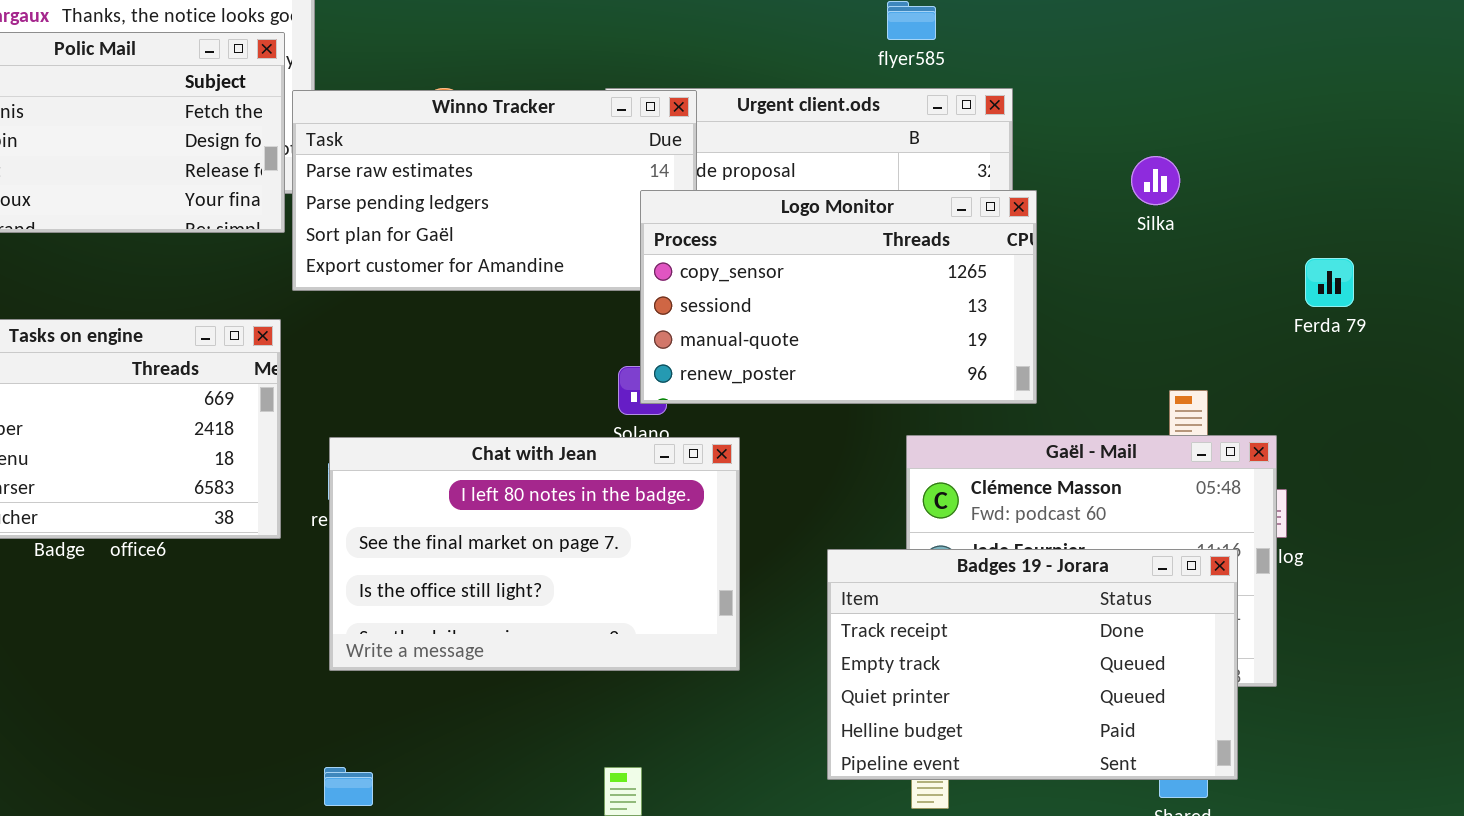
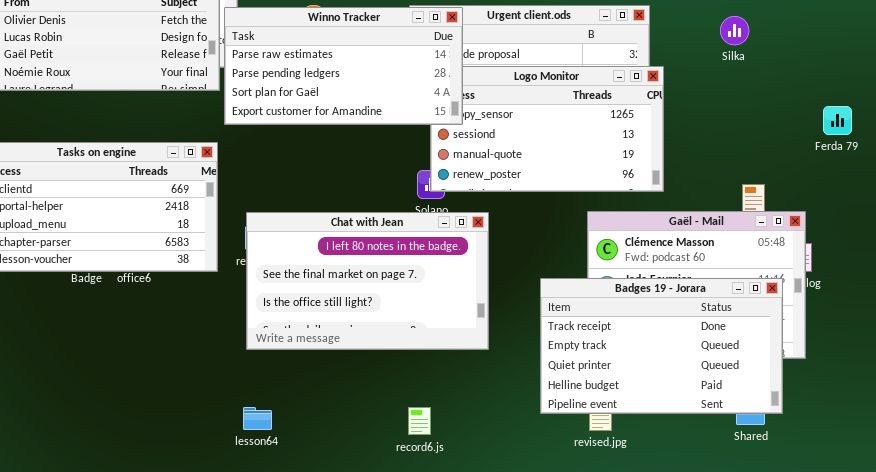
Winno Tracker: [292,90,697,291] -> [224,7,463,125], raised
Silka: [1131,156,1180,205] -> [720,16,749,45], moved

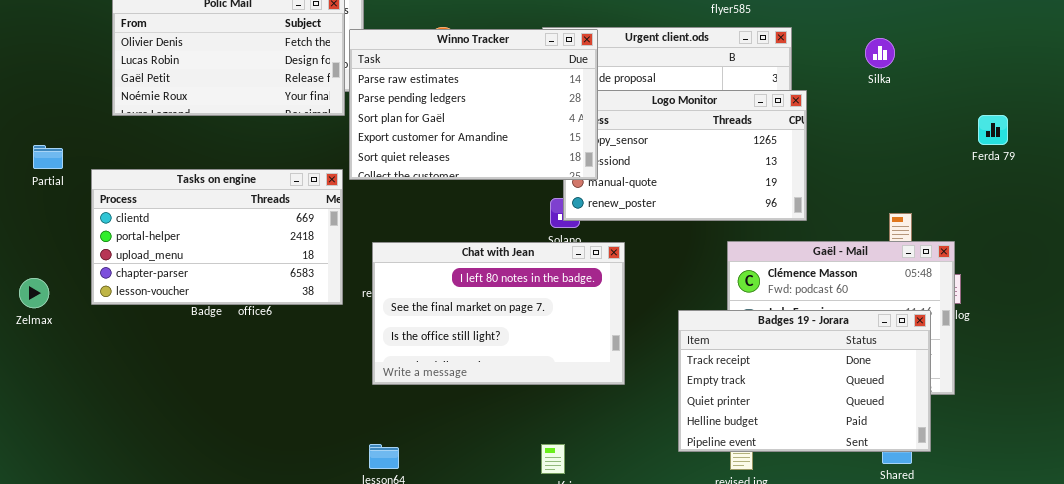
Winno Tracker: [224,7,463,125] -> [349,29,598,180], resized
Ferda 79: [823,106,852,135] -> [978,115,1008,145], moved

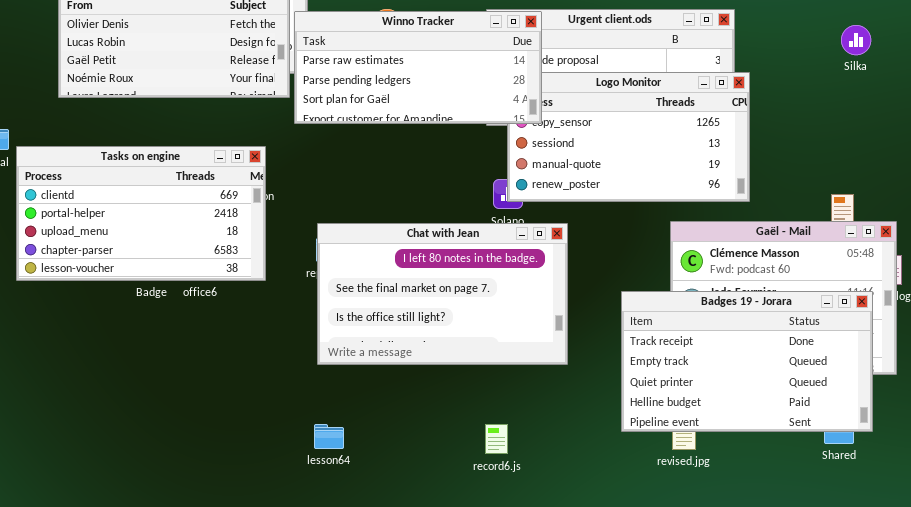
Winno Tracker: [349,29,598,180] -> [294,11,542,124], resized
Silka: [865,38,895,68] -> [841,25,871,55], moved
Tasks on engine: [91,169,343,305] -> [16,146,266,281], moved

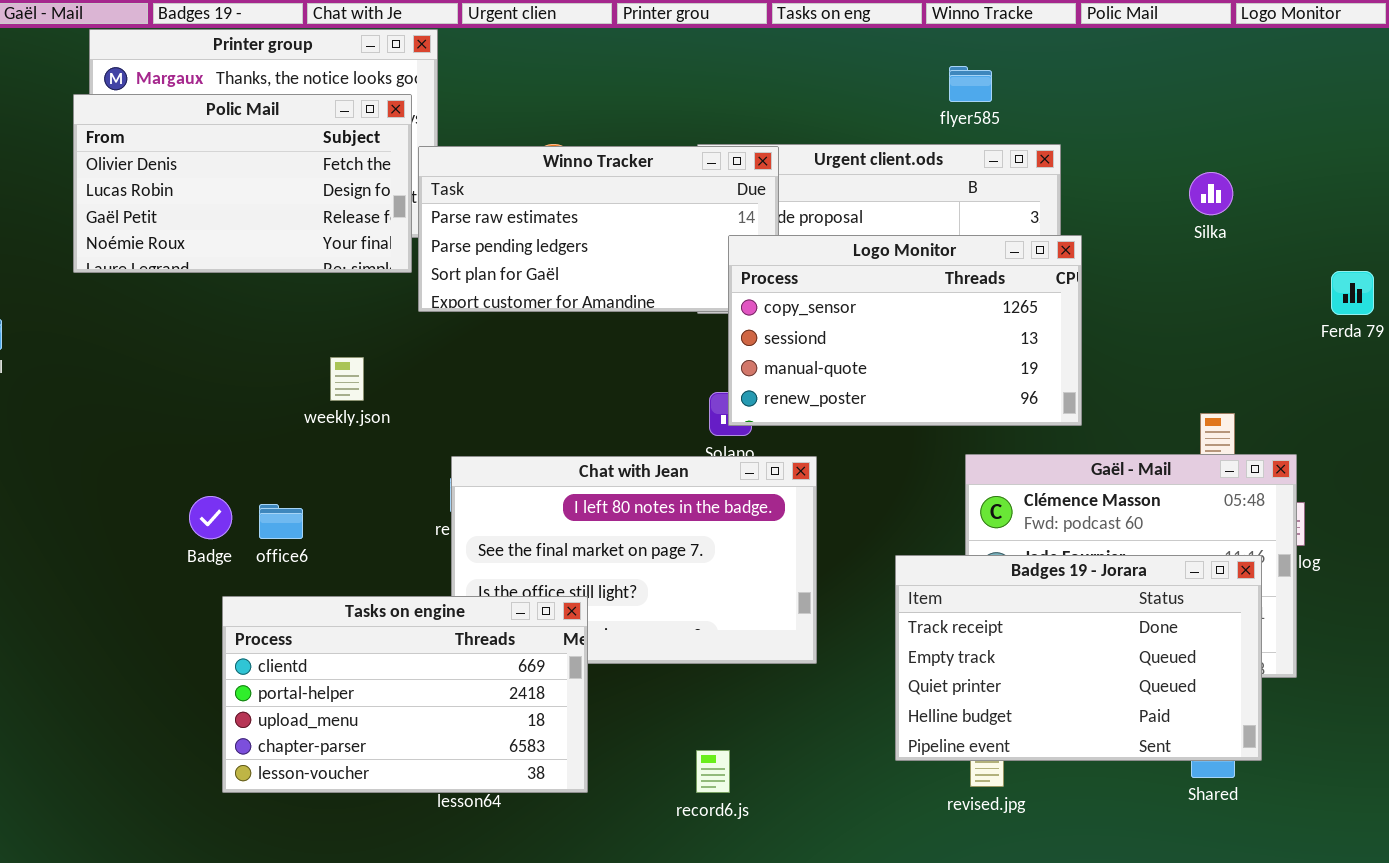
Silka: [841,25,871,55] -> [1189,172,1233,215], moved
Logo Monitor: [507,72,750,202] -> [728,235,1082,426], raised
Tasks on engine: [16,146,266,281] -> [222,596,588,793], moved

